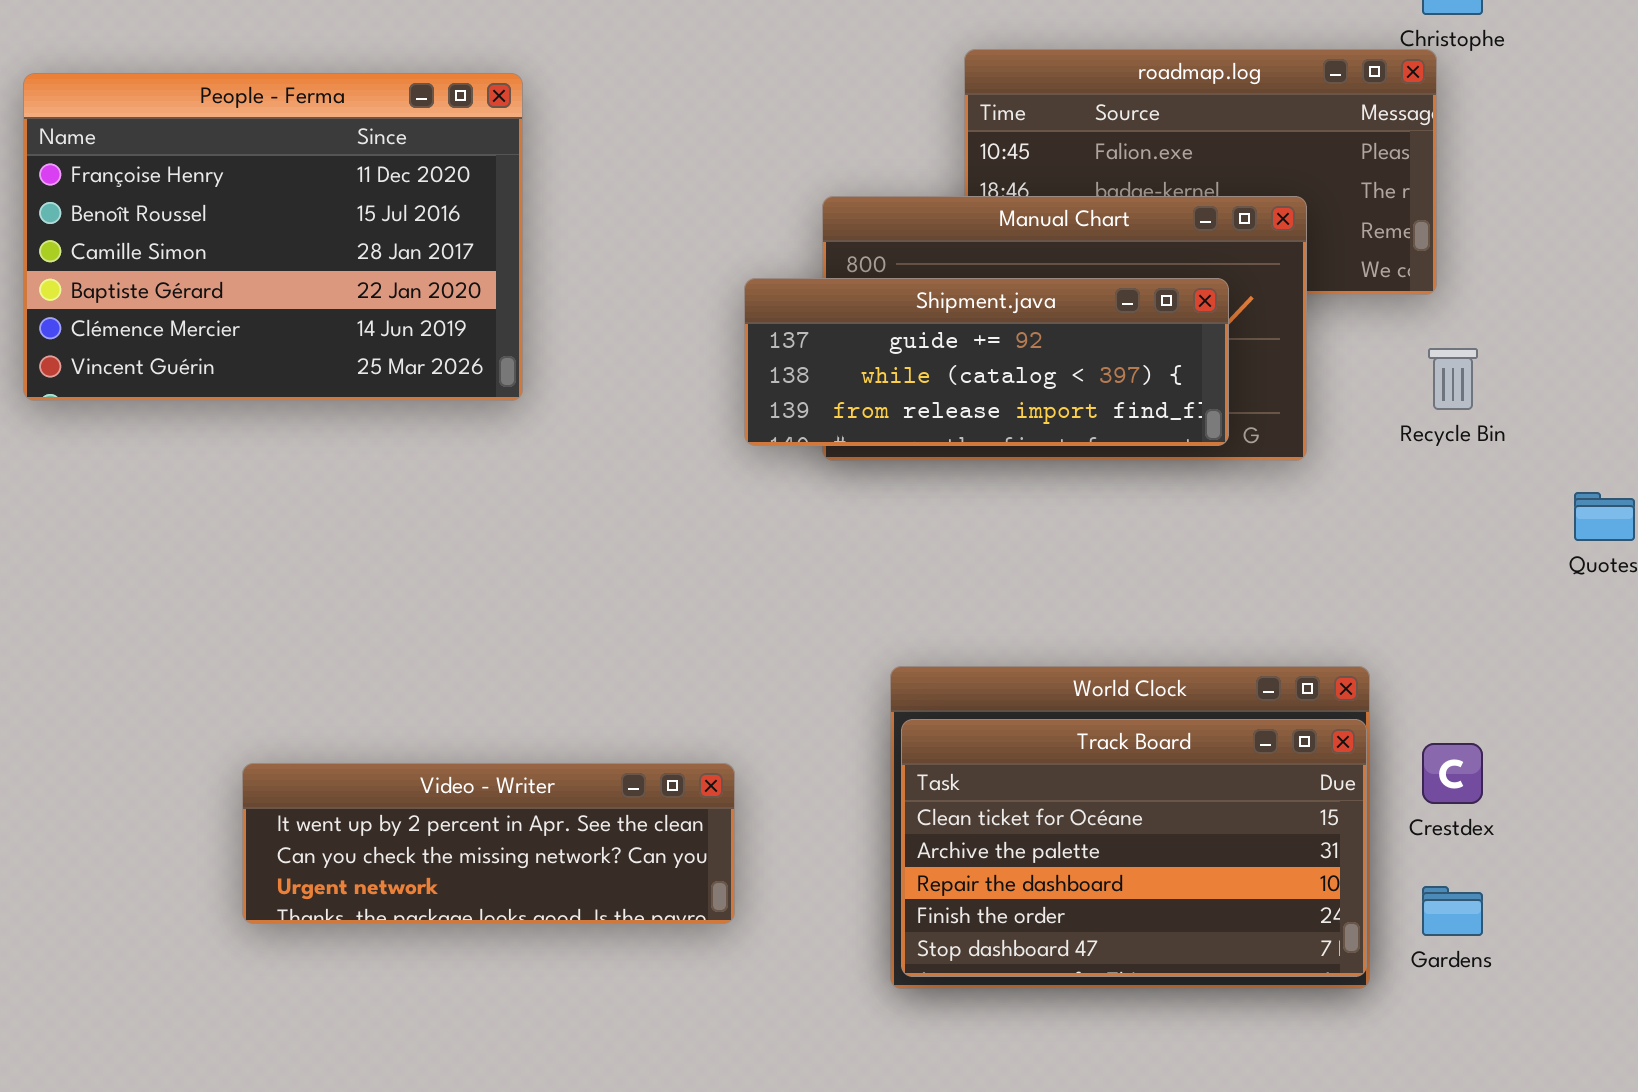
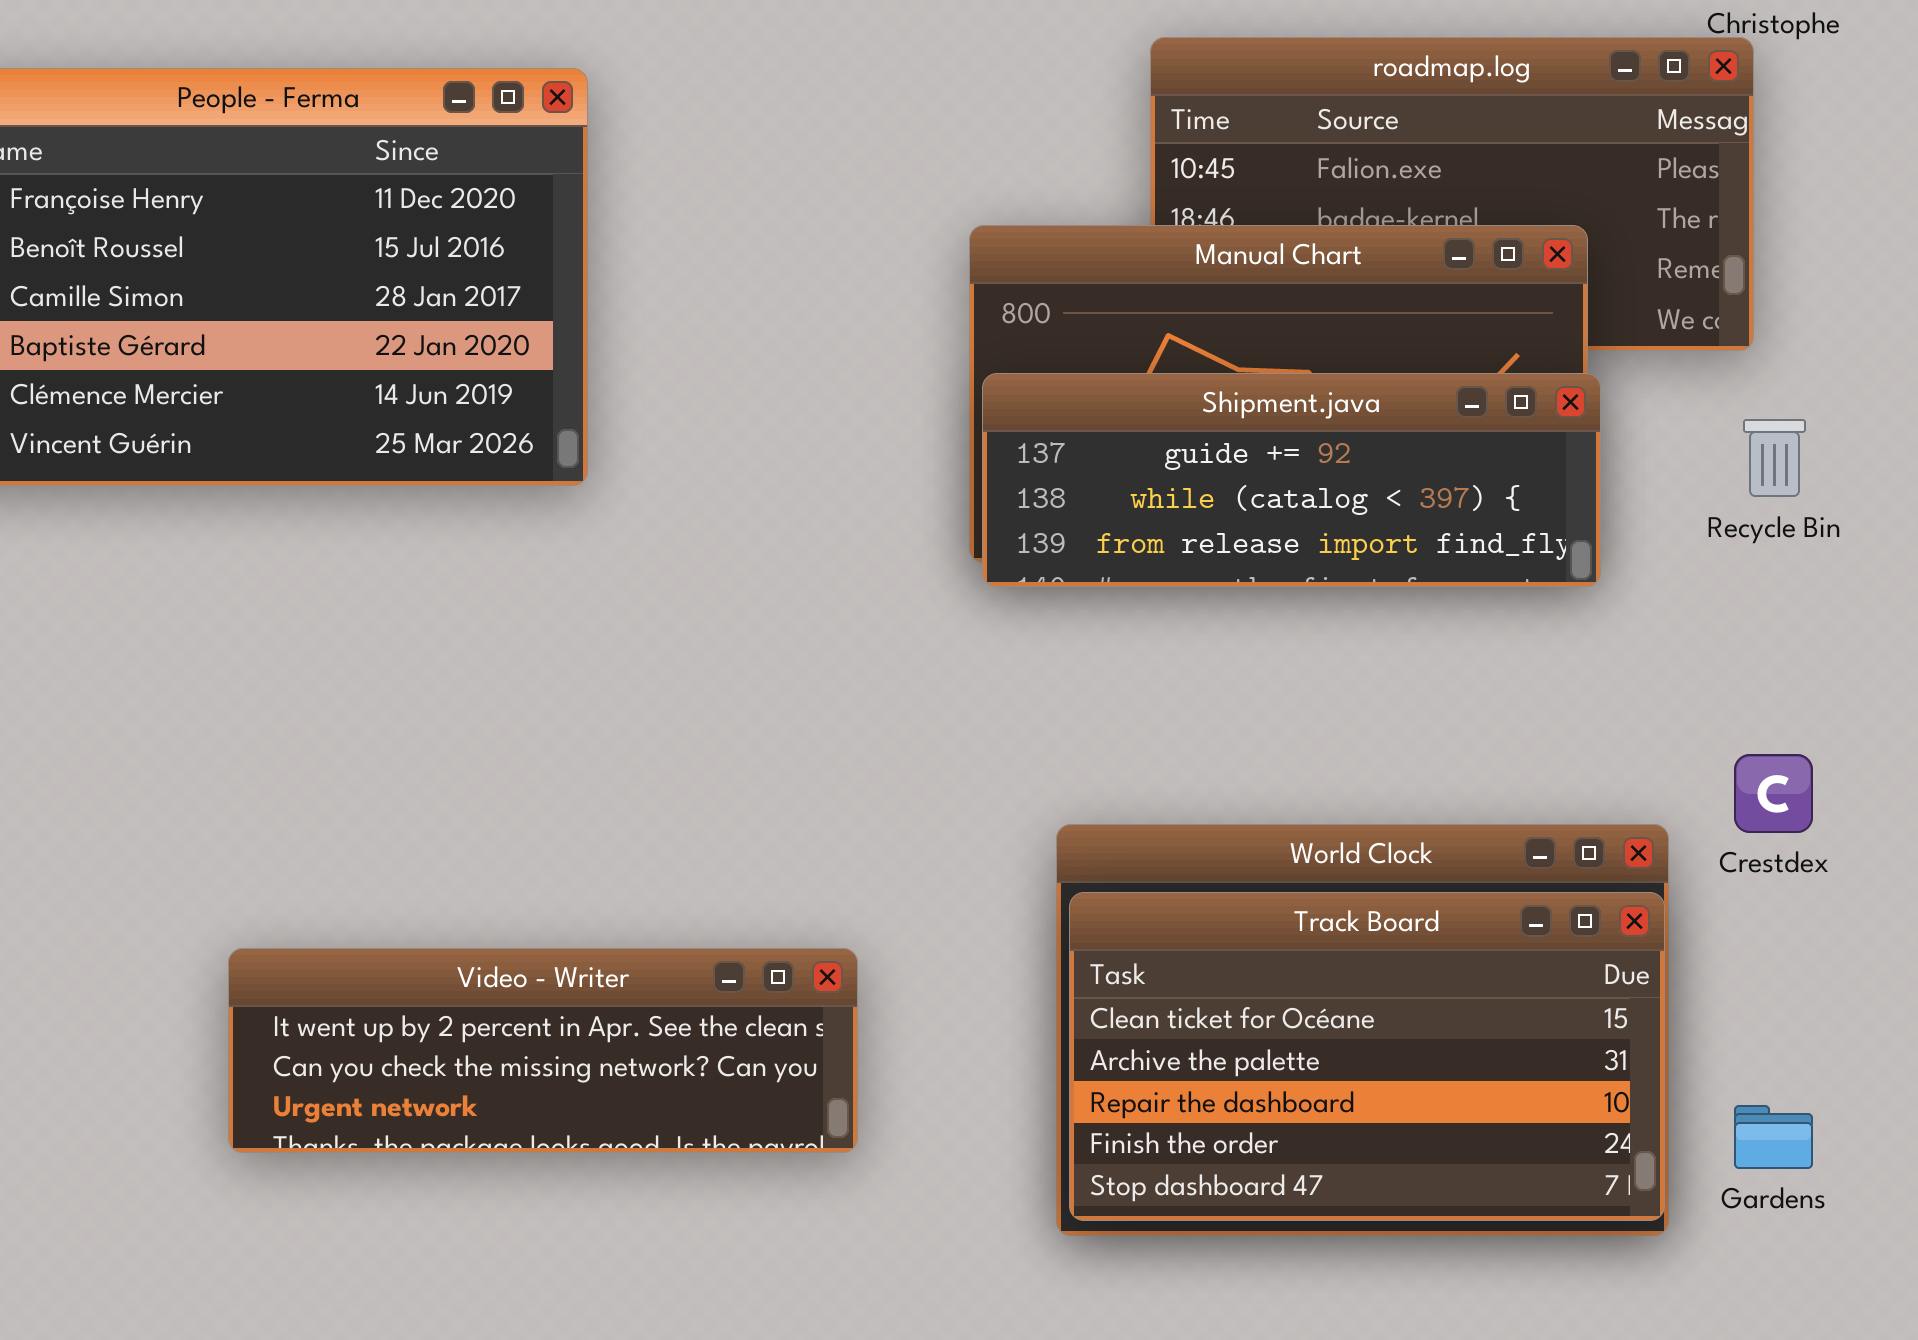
Shipment.java: [744,278,1229,446] -> [982,373,1601,587], moved
Crestdex: [1422,743,1483,804] -> [1734,754,1813,833], moved

